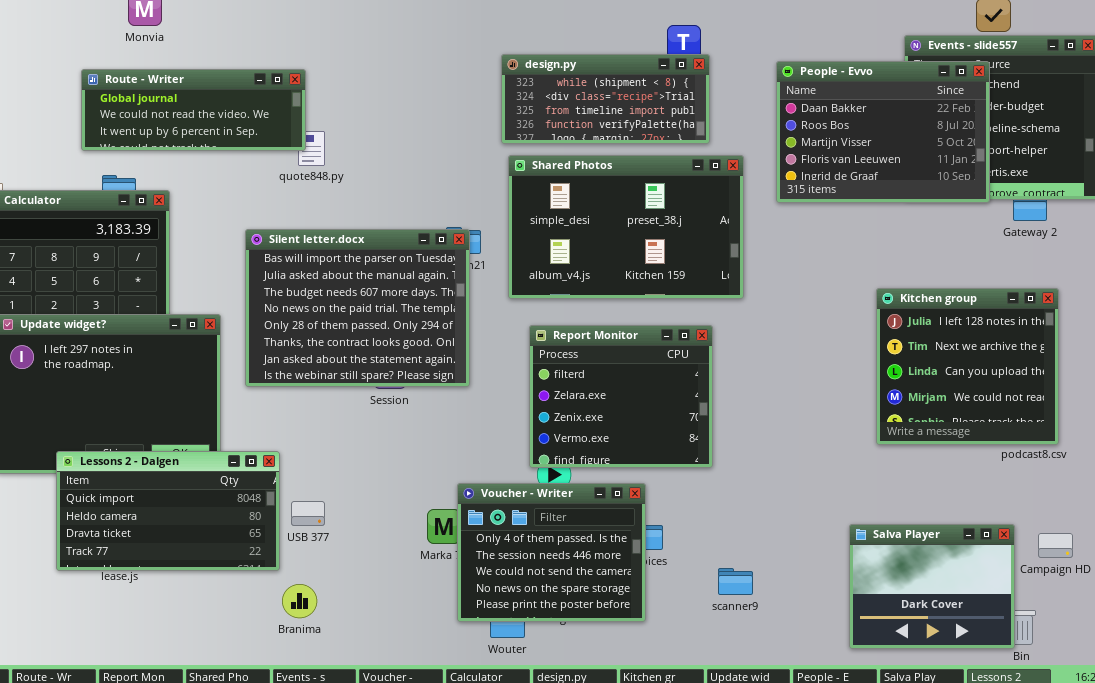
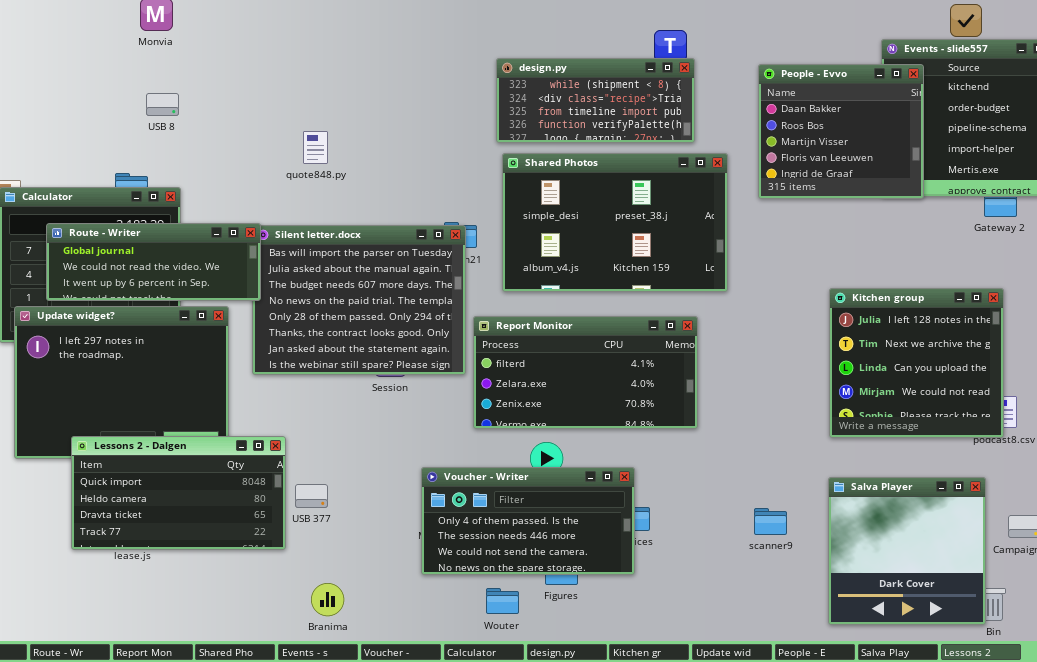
People - Evvo: [776,61,990,203] -> [758,64,924,199], resized
Route - Writer: [81,69,306,151] -> [46,223,261,301], moved
Kitchen group: [876,288,1059,445] -> [829,288,1004,438], moved
Report Monitor: [529,325,713,468] -> [473,316,698,429], resized
Voucher - Writer: [457,483,646,622] -> [421,467,635,575], resized
Salva Player: [849,524,1015,649] -> [828,477,986,625], resized
scanner9: [718,568,753,595] -> [754,508,787,535], moved
Branima: [282,584,317,618] -> [311,583,344,616], moved

